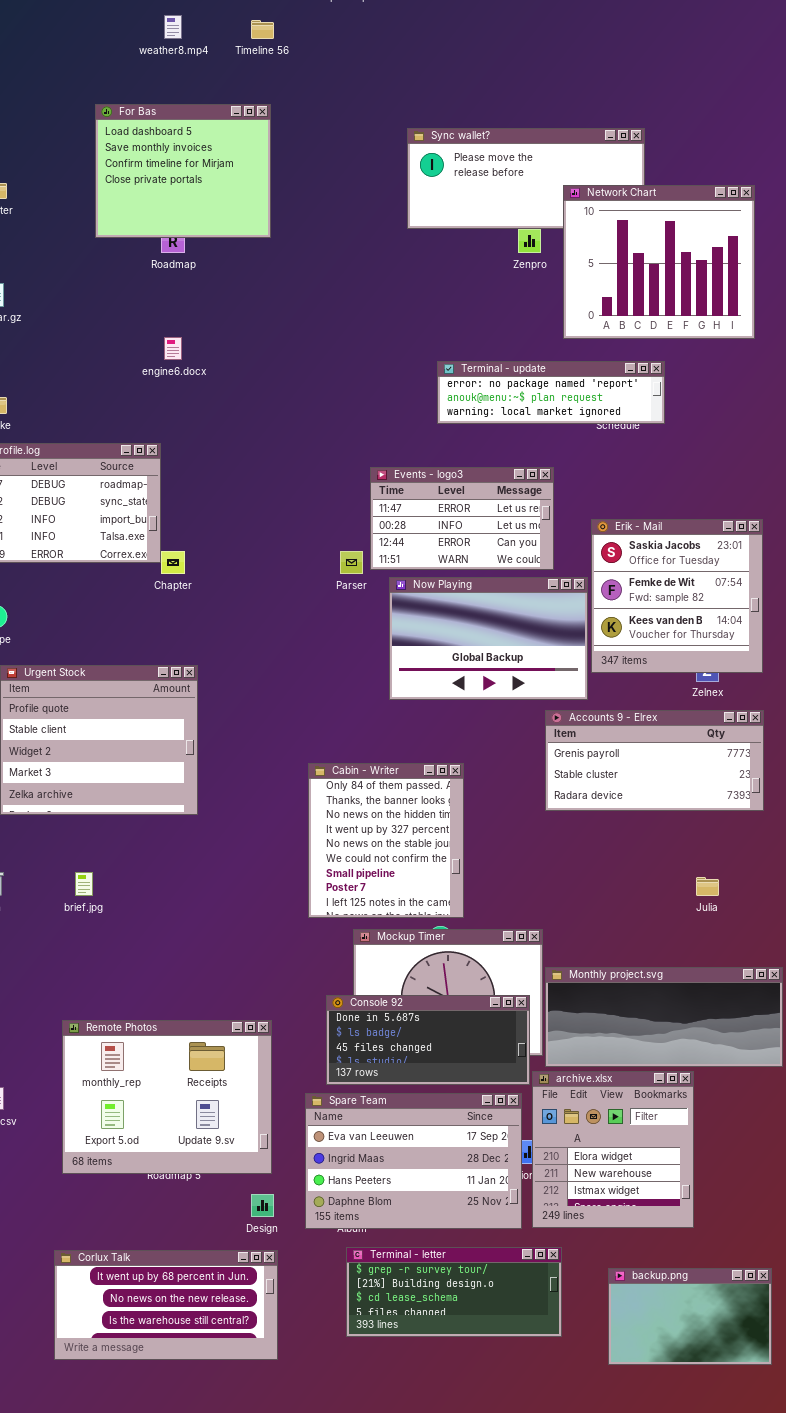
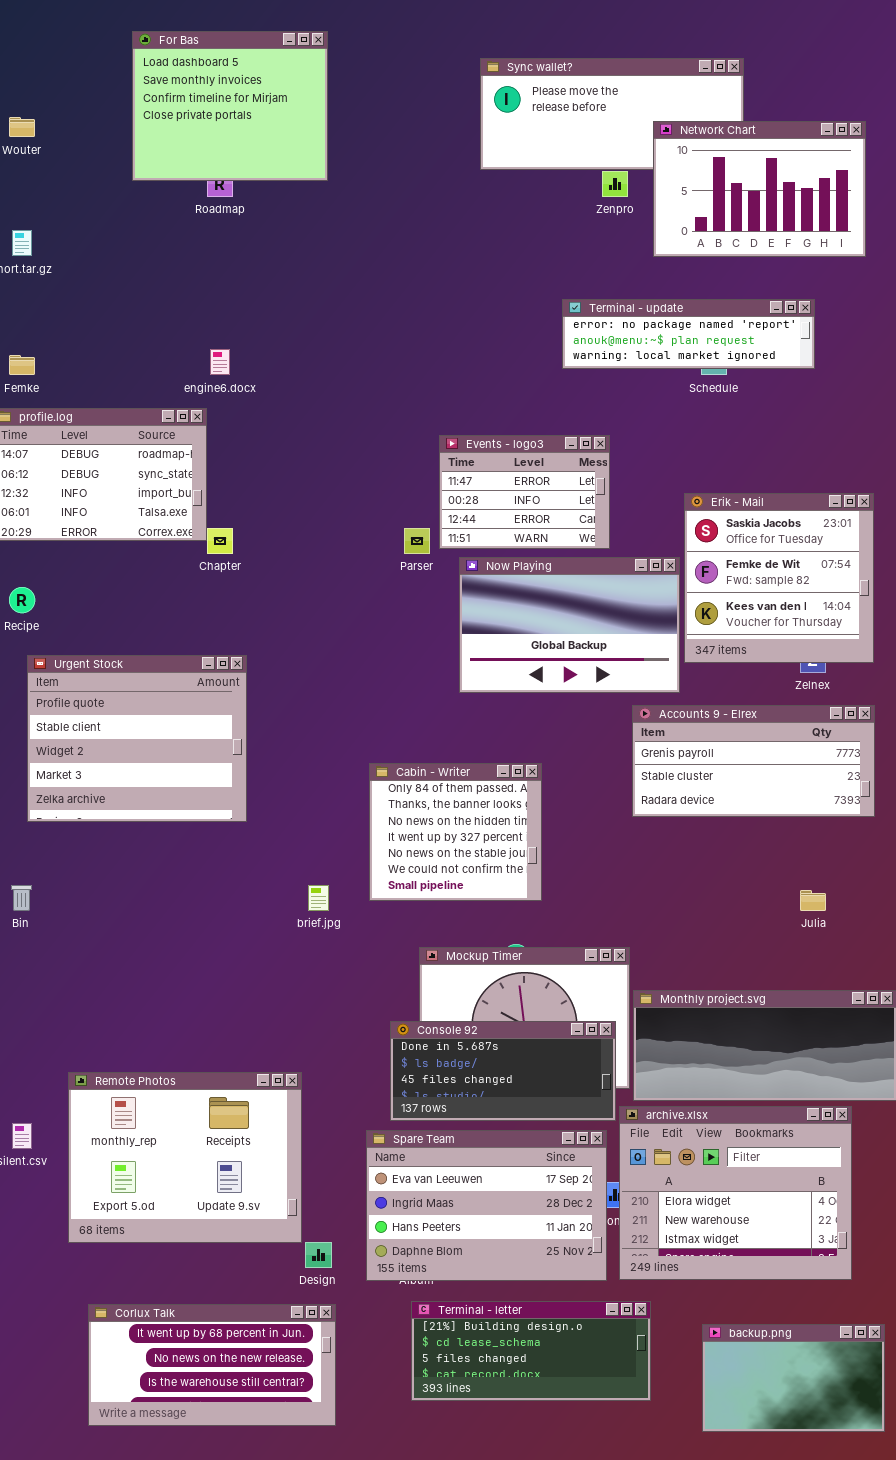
Network Chart: [563,185,755,339] -> [653,121,866,257], resized
engine6.docx: [164,337,182,360] -> [210,349,230,375], moved
Terminal - update: [437,361,665,424] -> [562,299,815,369], moved
Events - logo3: [370,467,554,570] -> [439,435,610,549], resized
Cabin - Writer: [308,763,464,918] -> [369,763,542,901], resized
brief.jpg: [75,872,93,896] -> [308,885,329,911], moved
Remote Photos: [62,1020,272,1174] -> [68,1072,302,1243], moved
archive.xlsx: [532,1071,694,1228] -> [619,1106,852,1280], resized
Terminal - letter: [346,1247,562,1337] -> [411,1301,651,1401], scrolled down 1 row

